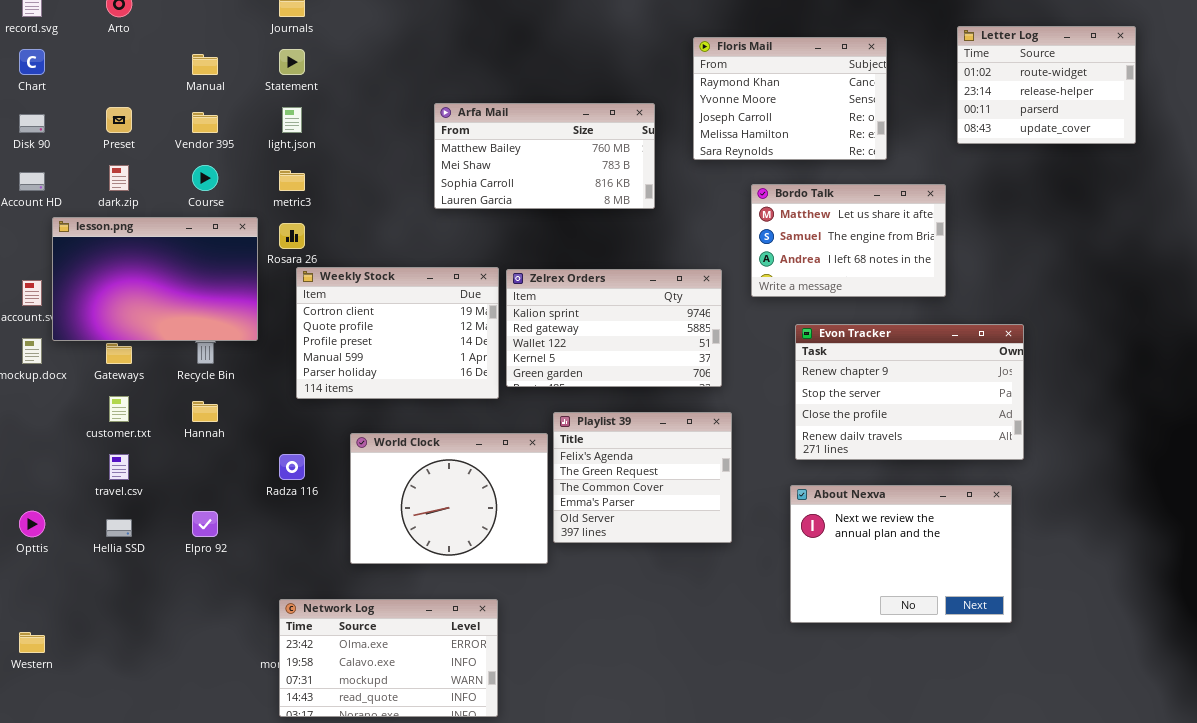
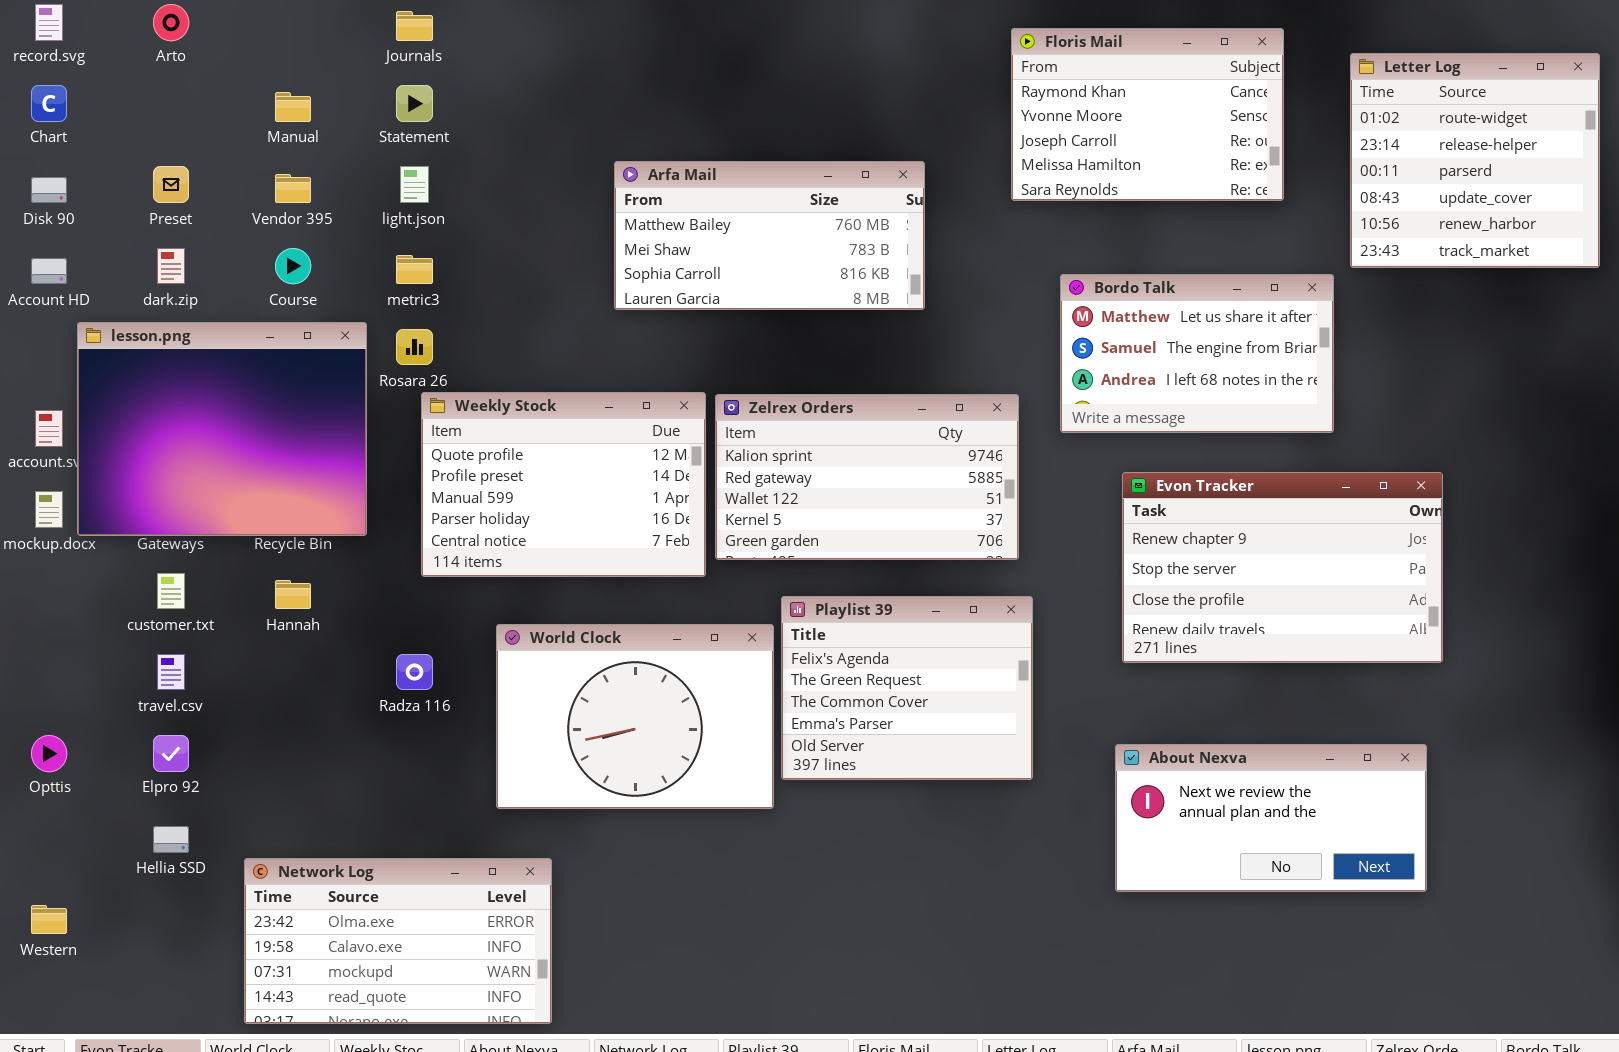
Letter Log: [957,26,1136,144] -> [1350,53,1600,268], resized
Floris Mail: [693,37,887,160] -> [1011,28,1284,201], moved
lesson.png: [52,217,258,341] -> [77,322,367,536], resized
Weekly Stock: [296,267,499,399] -> [421,392,706,577], scrolled down 1 row
About Nexva: [790,485,1012,623] -> [1115,744,1427,892], resized
Elpro 92: [192,511,218,537] -> [153,735,189,772], moved
Hellia SSD: [106,519,132,537] -> [153,826,189,853], moved
Network Log: [279,599,498,717] -> [244,858,552,1024], moved

